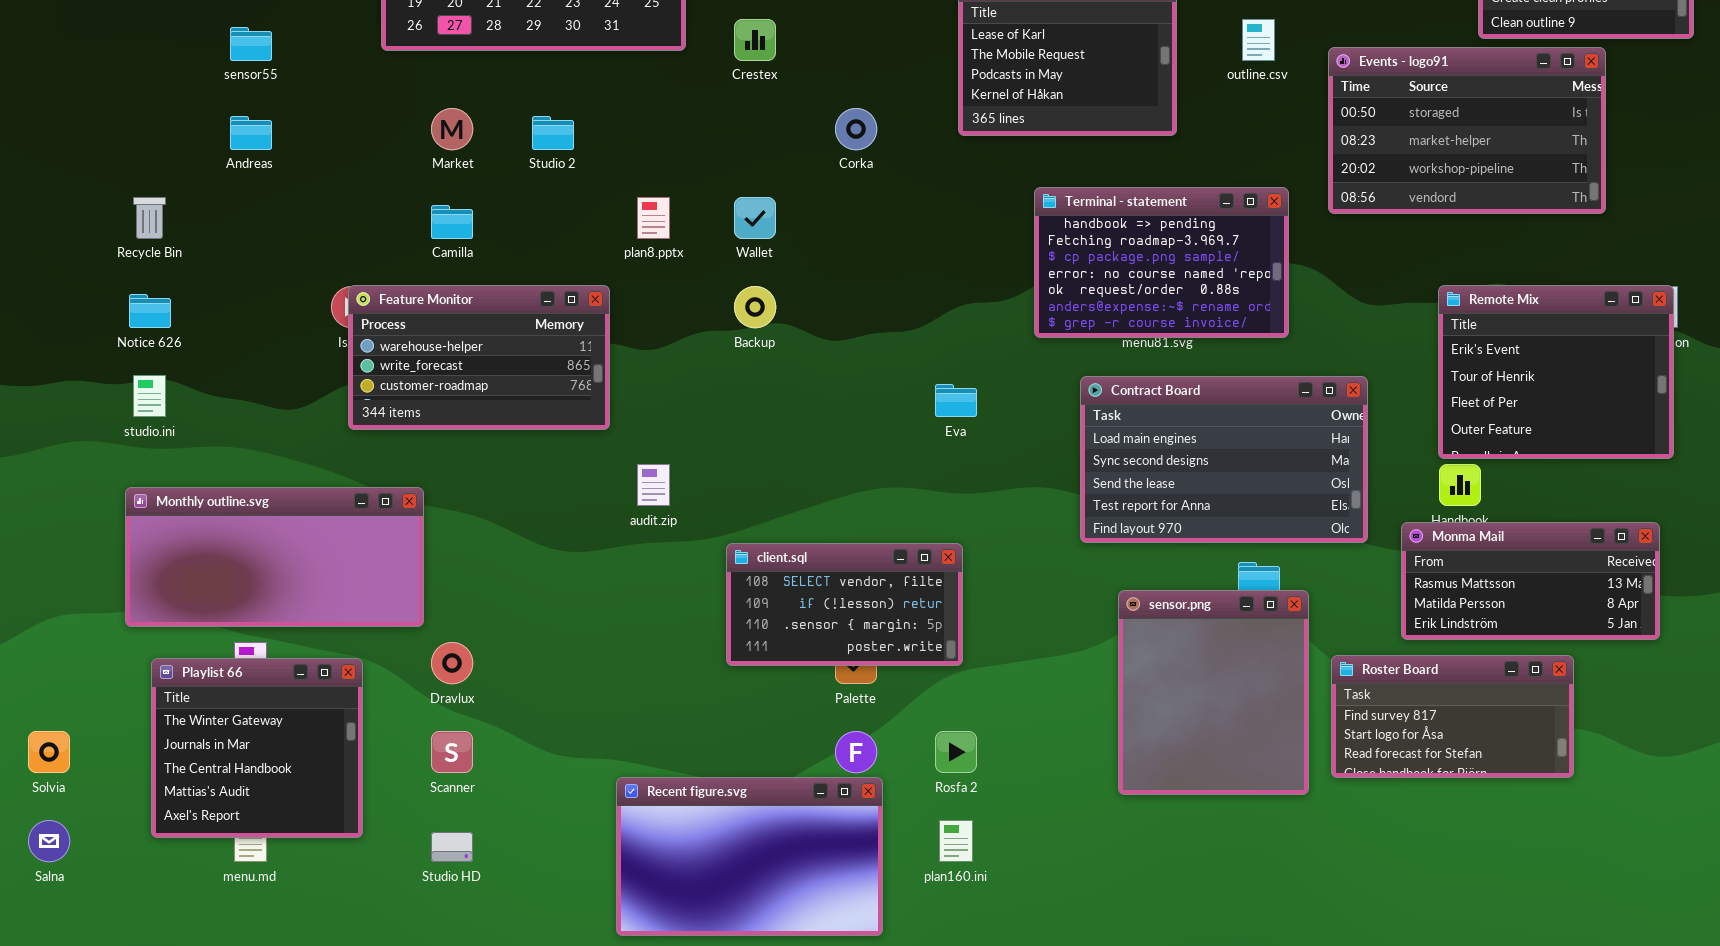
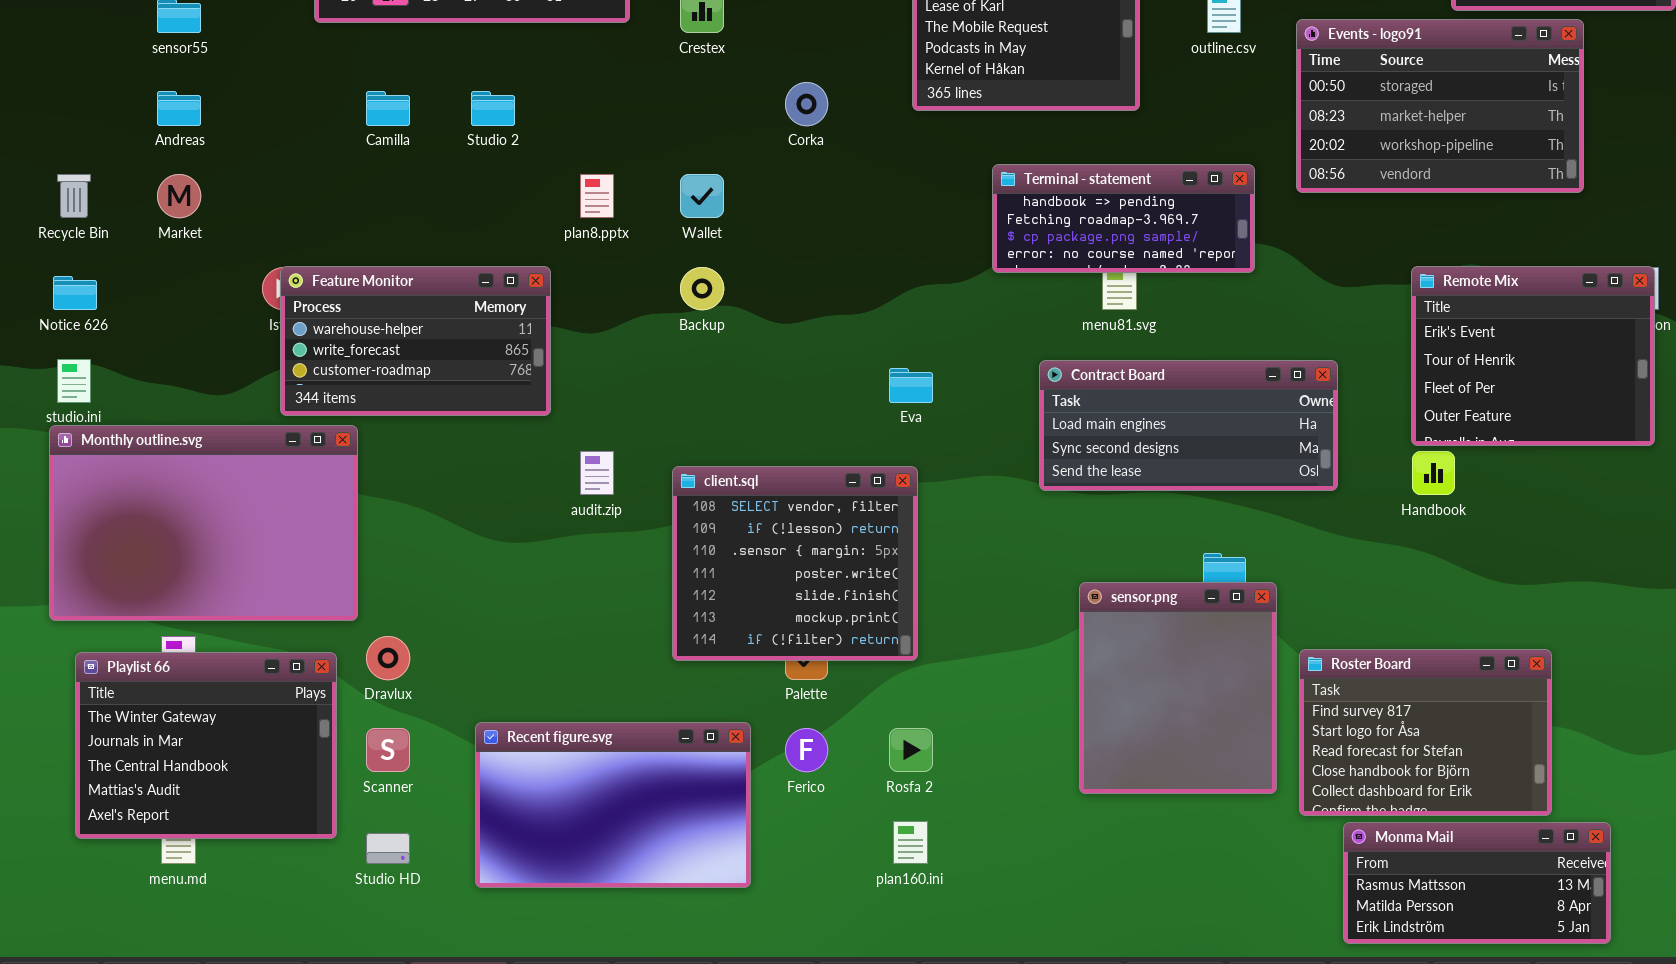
Market: [431,108,473,150] -> [157,174,201,218], moved
Terminal - statement: [1034,187,1289,338] -> [992,164,1255,273], resized
Camilla: [431,205,473,239] -> [366,91,410,126], moved
Contract Board: [1080,376,1368,543] -> [1039,360,1338,491], resized
Monthly outline.svg: [125,487,424,627] -> [49,425,358,621], resized
Monma Mail: [1401,522,1660,640] -> [1343,822,1611,944], moved
client.sql: [726,543,963,666] -> [672,466,918,661], resized
Roster Board: [1331,655,1574,778] -> [1299,649,1552,816], resized
Playlist 66: [151,658,363,838] -> [75,652,337,839], resized
Recent figure.svg: [616,777,883,936] -> [475,722,751,888], moved

